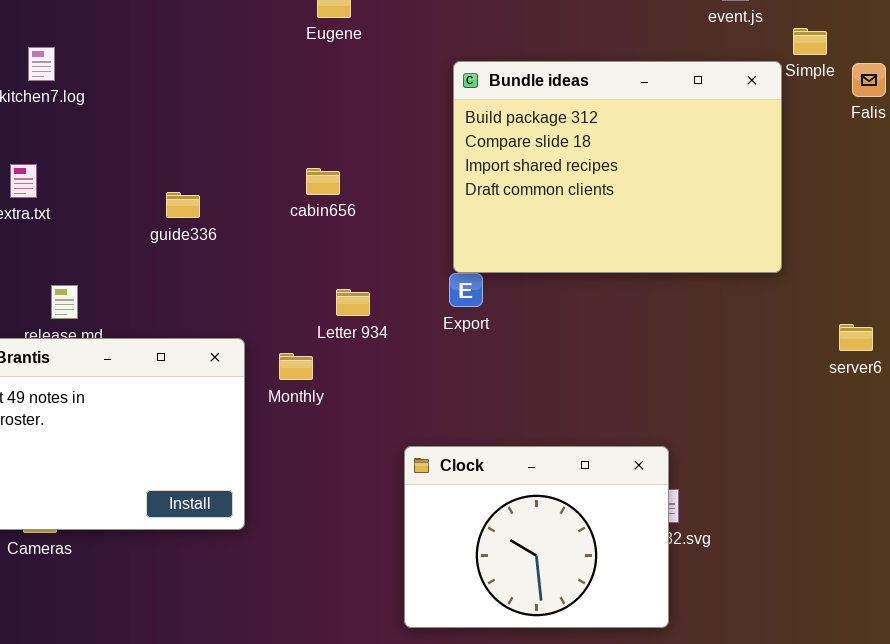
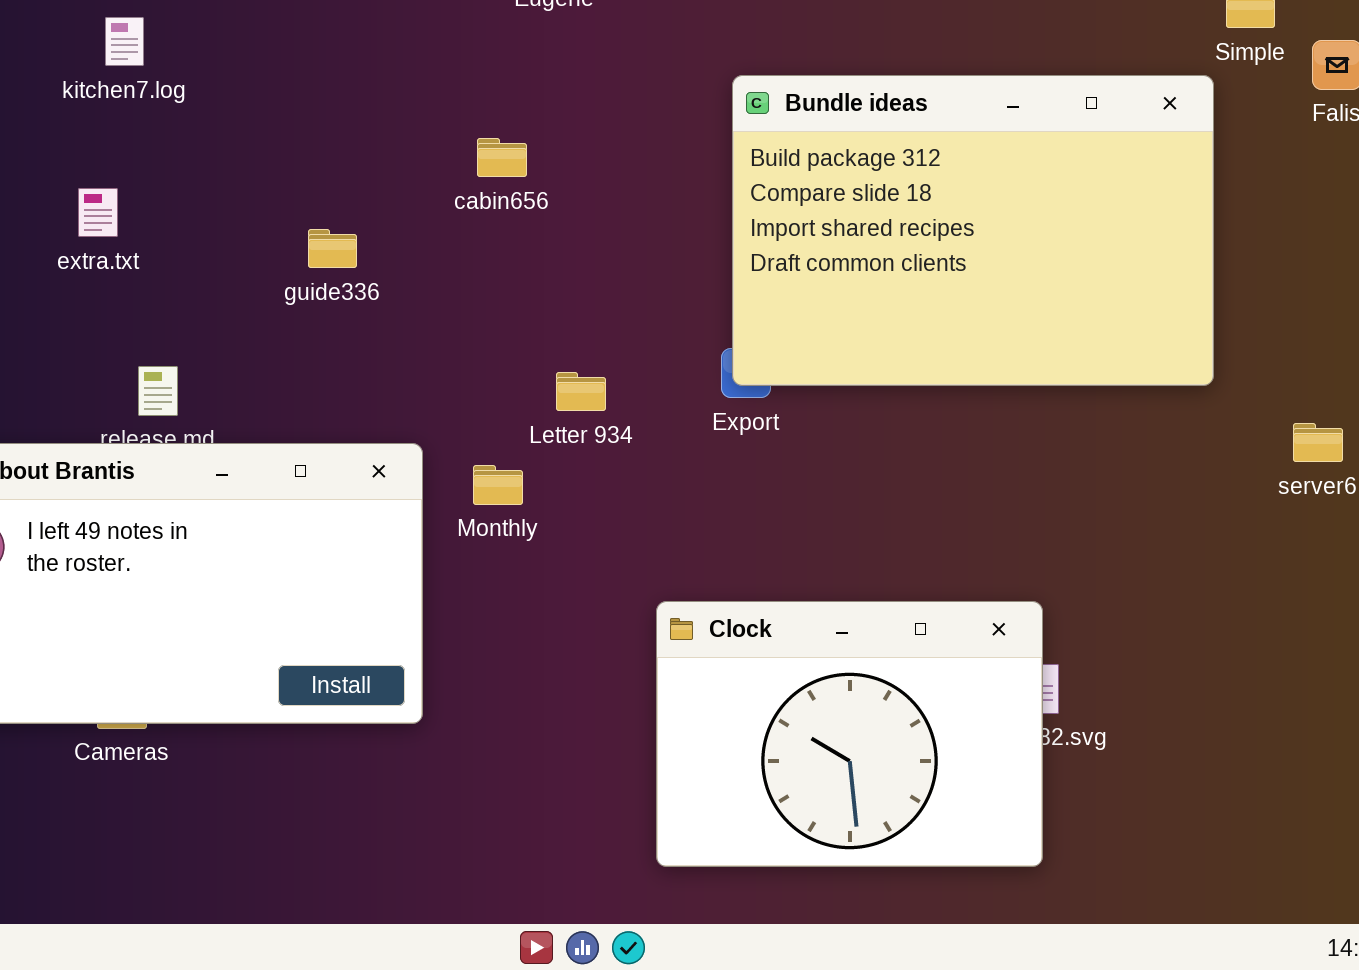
Bundle ideas: [453,61,782,273] -> [732,75,1214,386], moved
cabin656: [306,168,340,195] -> [477,138,527,177], moved

